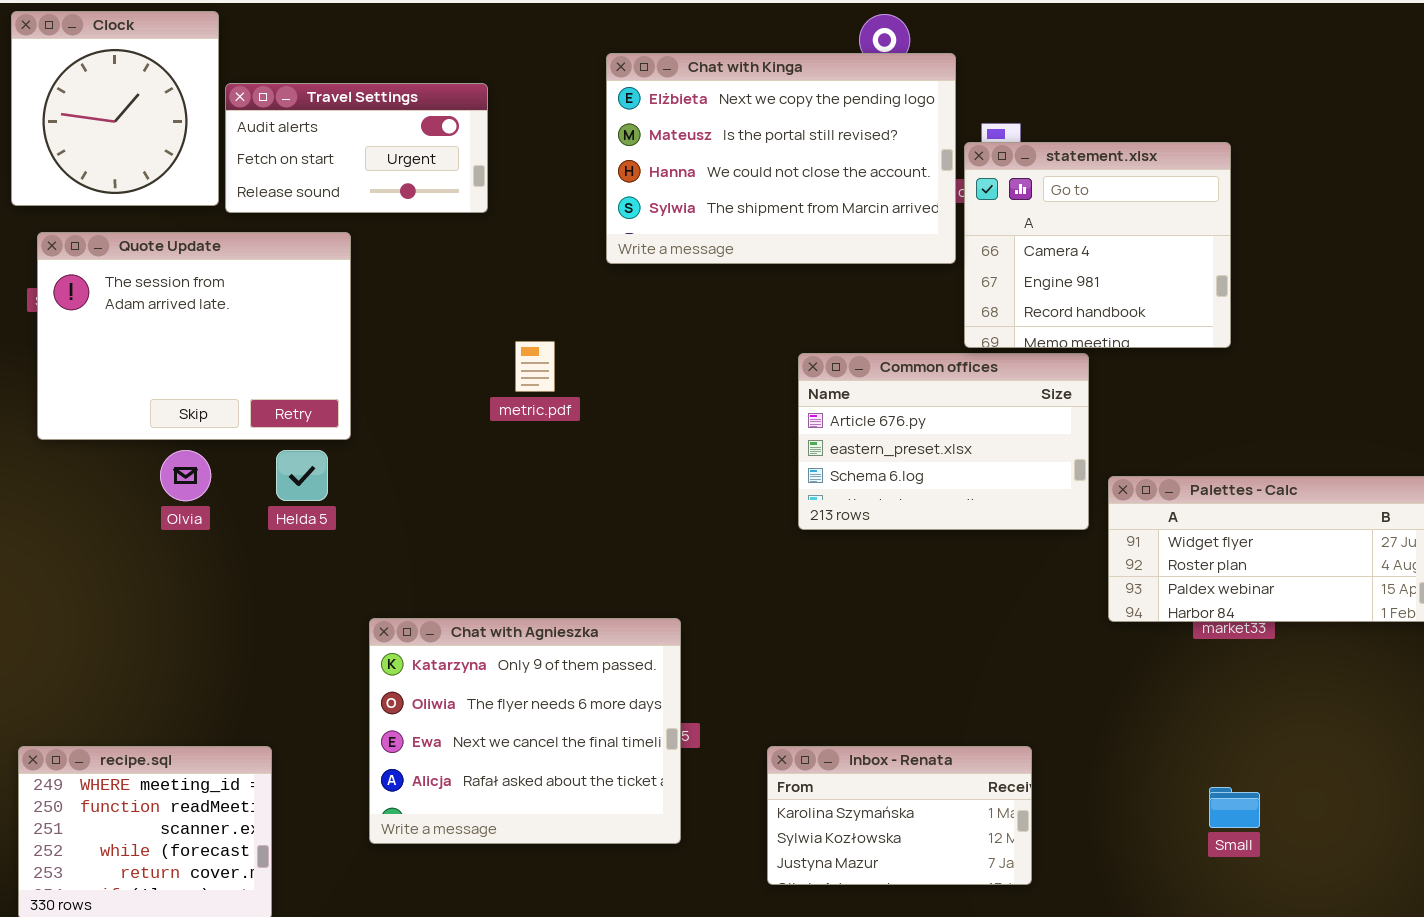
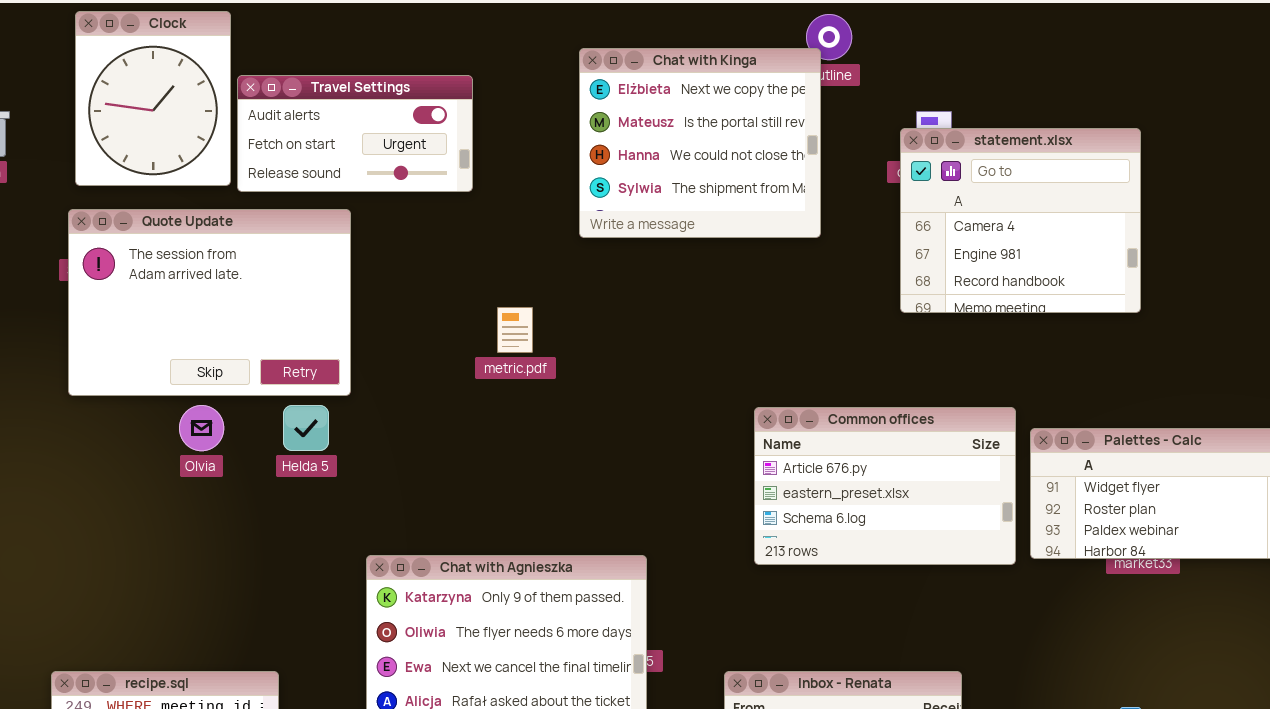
Clock: [11,11,219,206] -> [75,11,231,186], resized
Chat with Kinga: [606,53,956,264] -> [579,48,821,238], resized
Common offices: [798,353,1089,530] -> [754,407,1016,565], moved

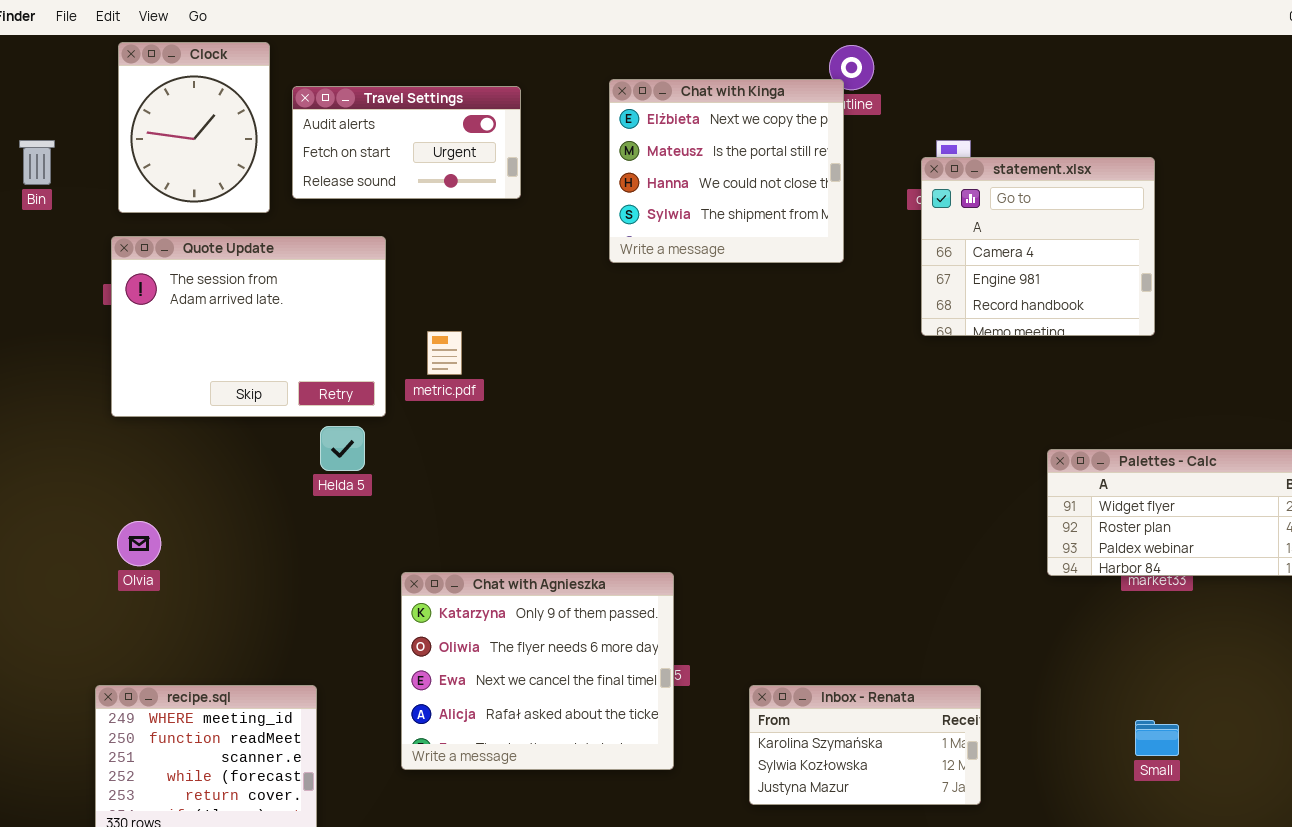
Travel Settings: [237,75,473,192] -> [292,86,521,199], moved
metric.pdf: [497,307,533,353] -> [427,331,462,375], moved
Olvia: [179,405,224,451] -> [117,521,161,566], moved
Common offices: [754,407,1016,565] -> none, closed

